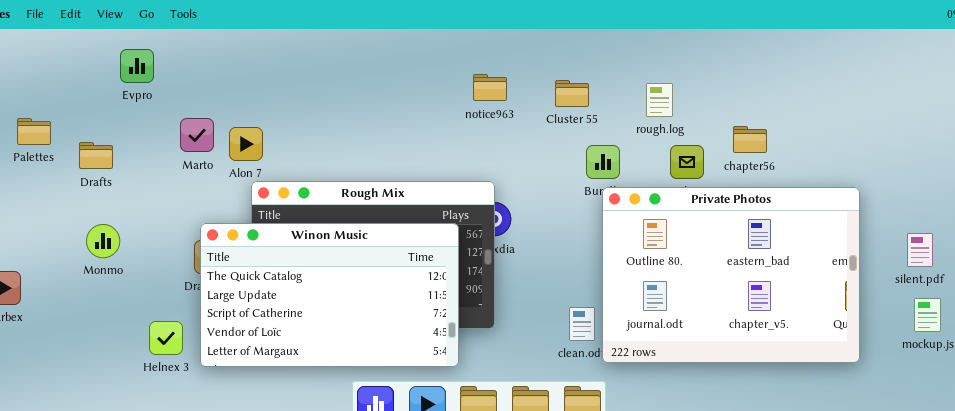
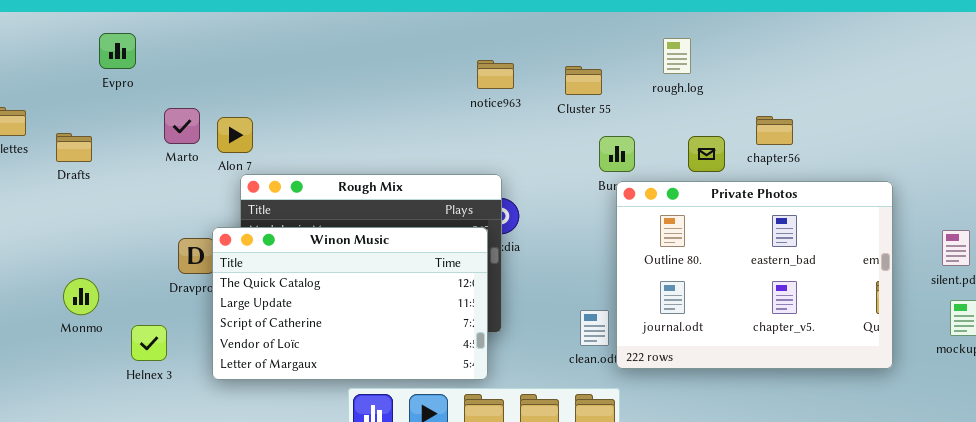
rough.log: [646,83,673,117] -> [663,38,691,74], moved
Winon Music: [200,223,459,367] -> [212,227,488,380], moved
Monmo: [86,224,120,258] -> [63,278,99,315], moved

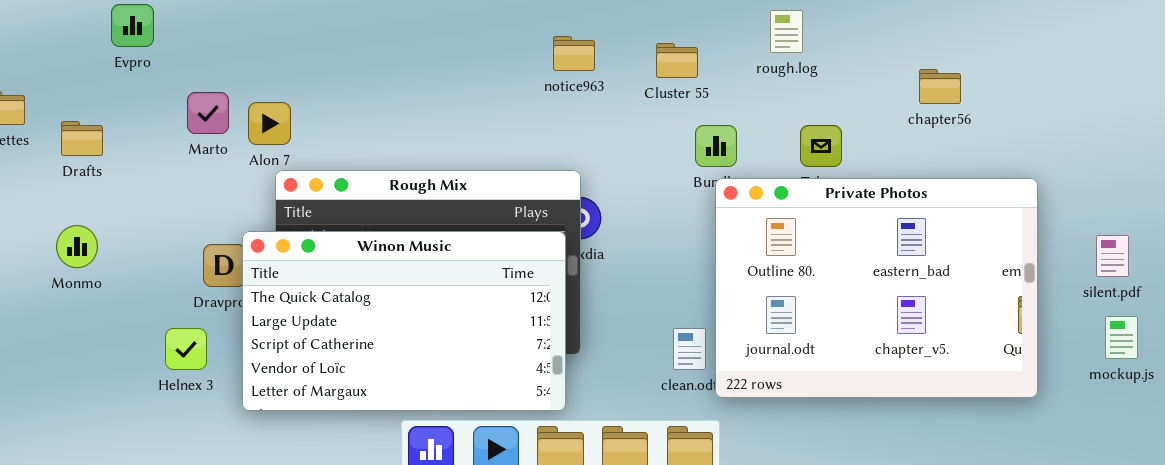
chapter56: [756,116,793,145] -> [919,69,961,104], moved
Monmo: [63,278,99,315] -> [56,225,98,268], moved
Helnex 3: [131,325,167,361] -> [165,328,207,370], moved

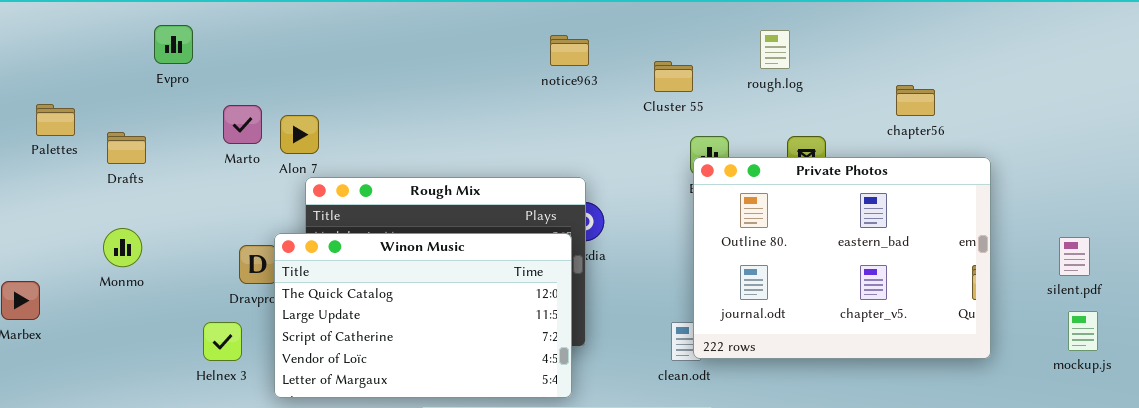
notice963: [553,36,595,71] -> [550,35,589,66], moved
Private Photos: [715,178,1038,398] -> [693,157,991,359], moved

